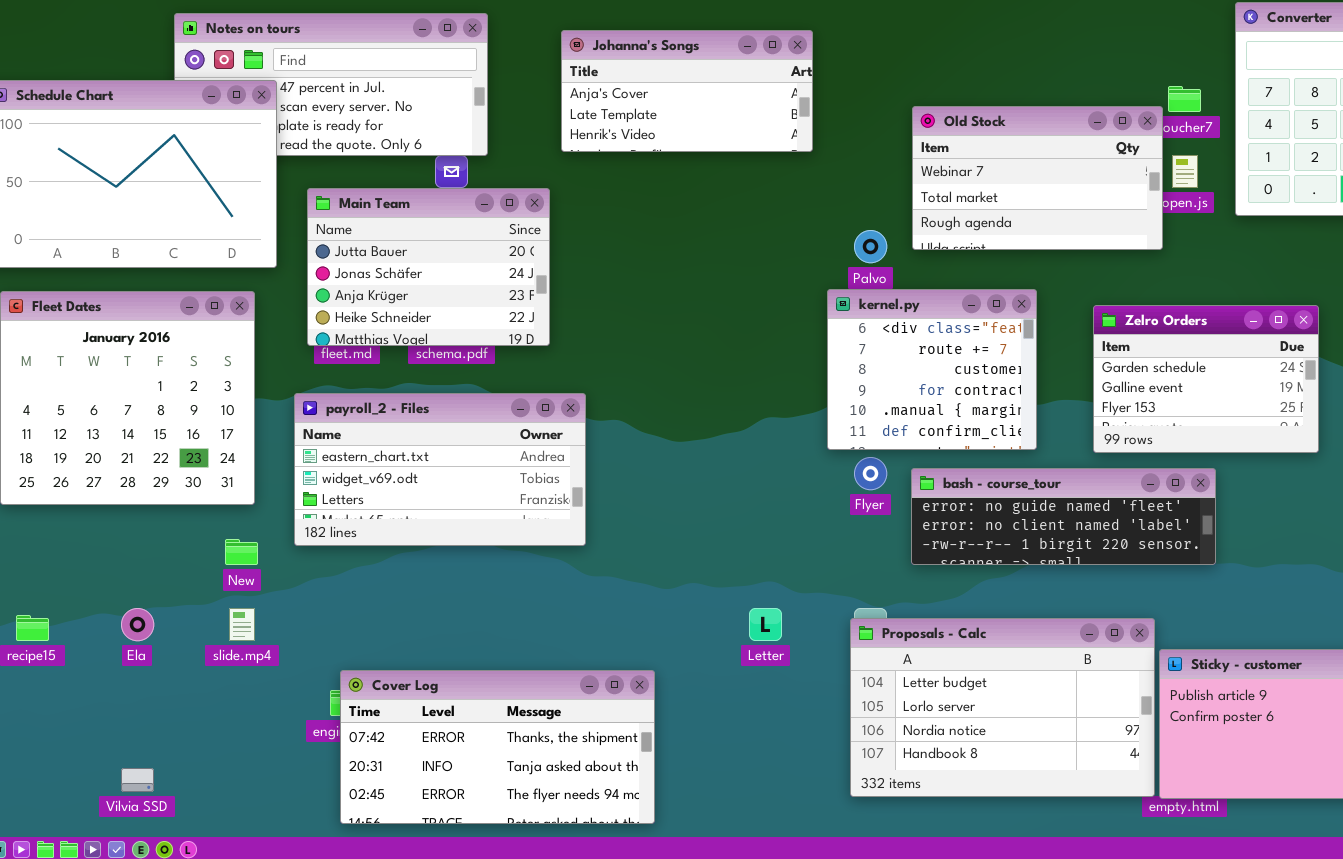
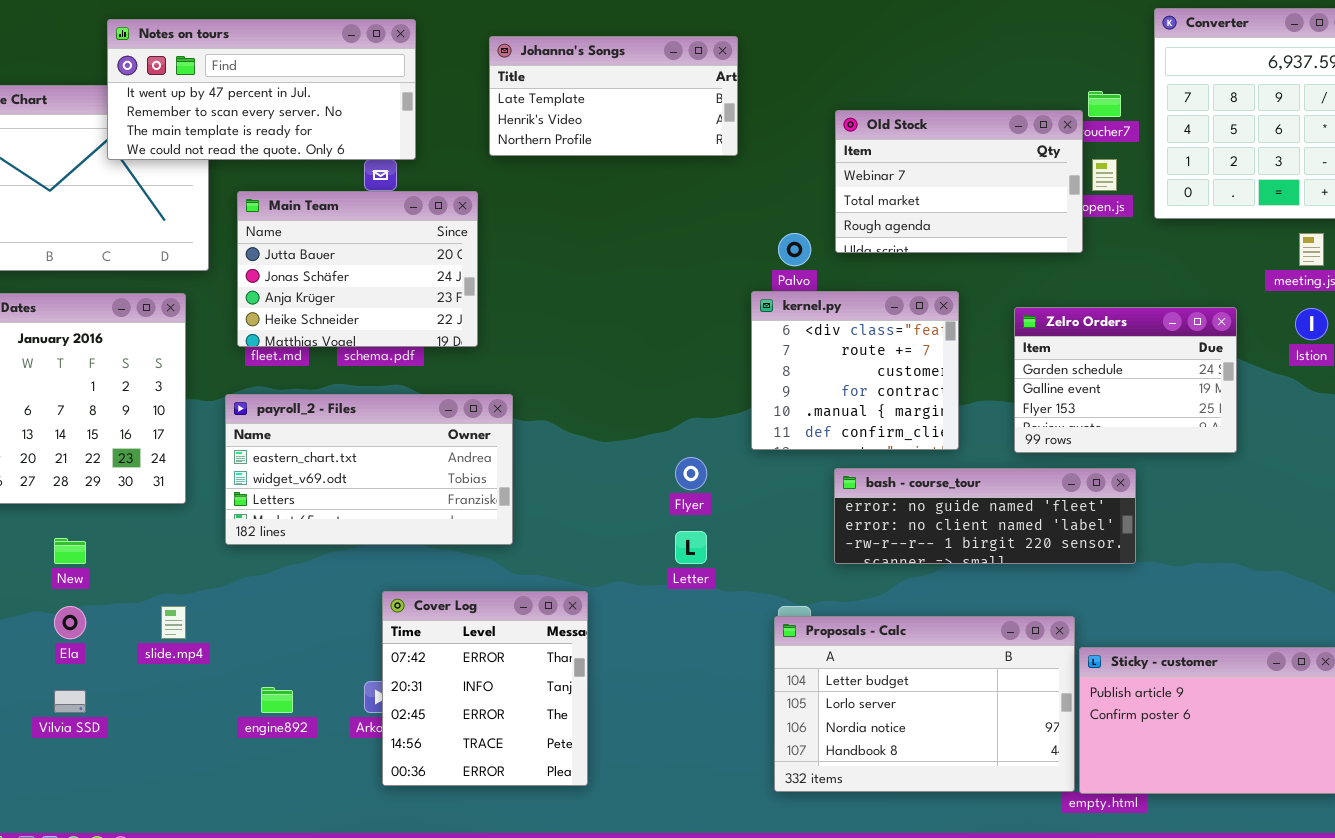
Notes on tours: [174,13,488,156] -> [107,19,416,160], raised
Johanna's Songs: [561,30,813,152] -> [489,36,738,156], scrolled down 1 row
Flyer: [854,457,887,490] -> [675,457,707,490], moved
New: [225,539,258,565] -> [54,538,86,564], moved
Letter: [749,608,782,641] -> [675,531,707,564], moved
Cover Log: [340,670,655,824] -> [382,591,588,786], moved, resized
Vilvia SSD: [121,768,154,792] -> [54,690,86,713], moved

